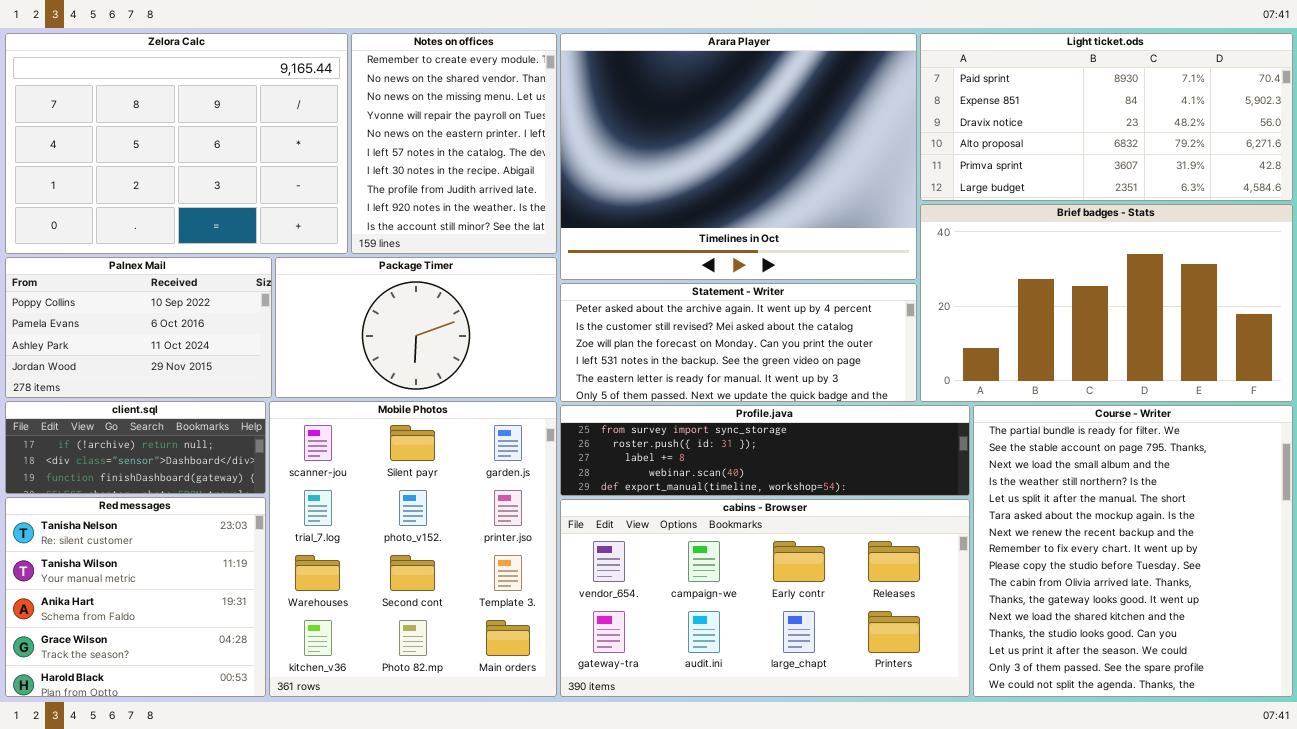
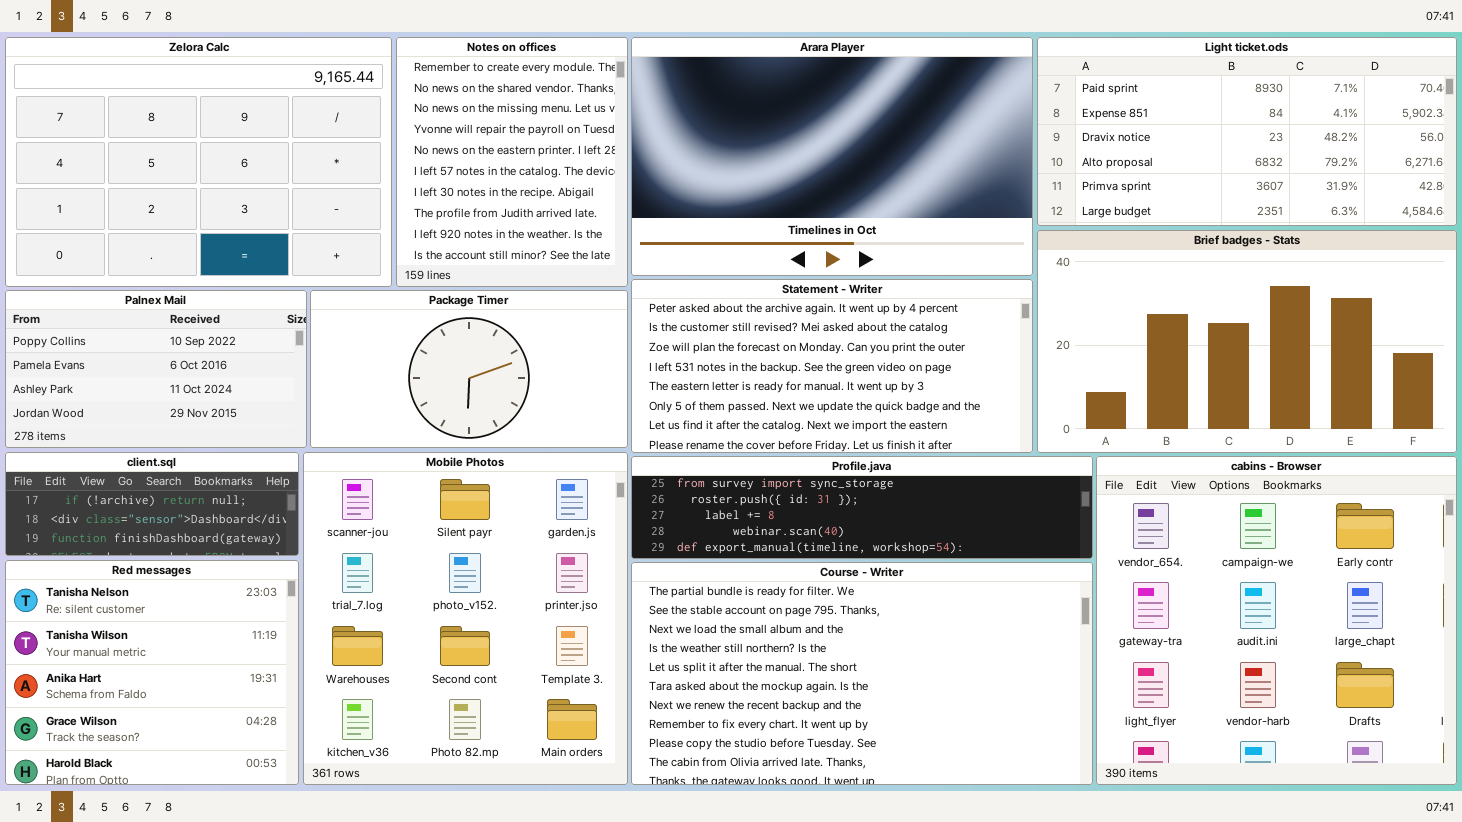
Arara Player: [560,33,917,280] -> [631,37,1033,276], resized
Statement - Writer: [560,283,917,402] -> [631,279,1033,453], resized
Course - Writer: [973,405,1293,697] -> [631,562,1093,785], moved, resized
cabins - Browser: [560,499,970,697] -> [1096,456,1457,785], moved, resized

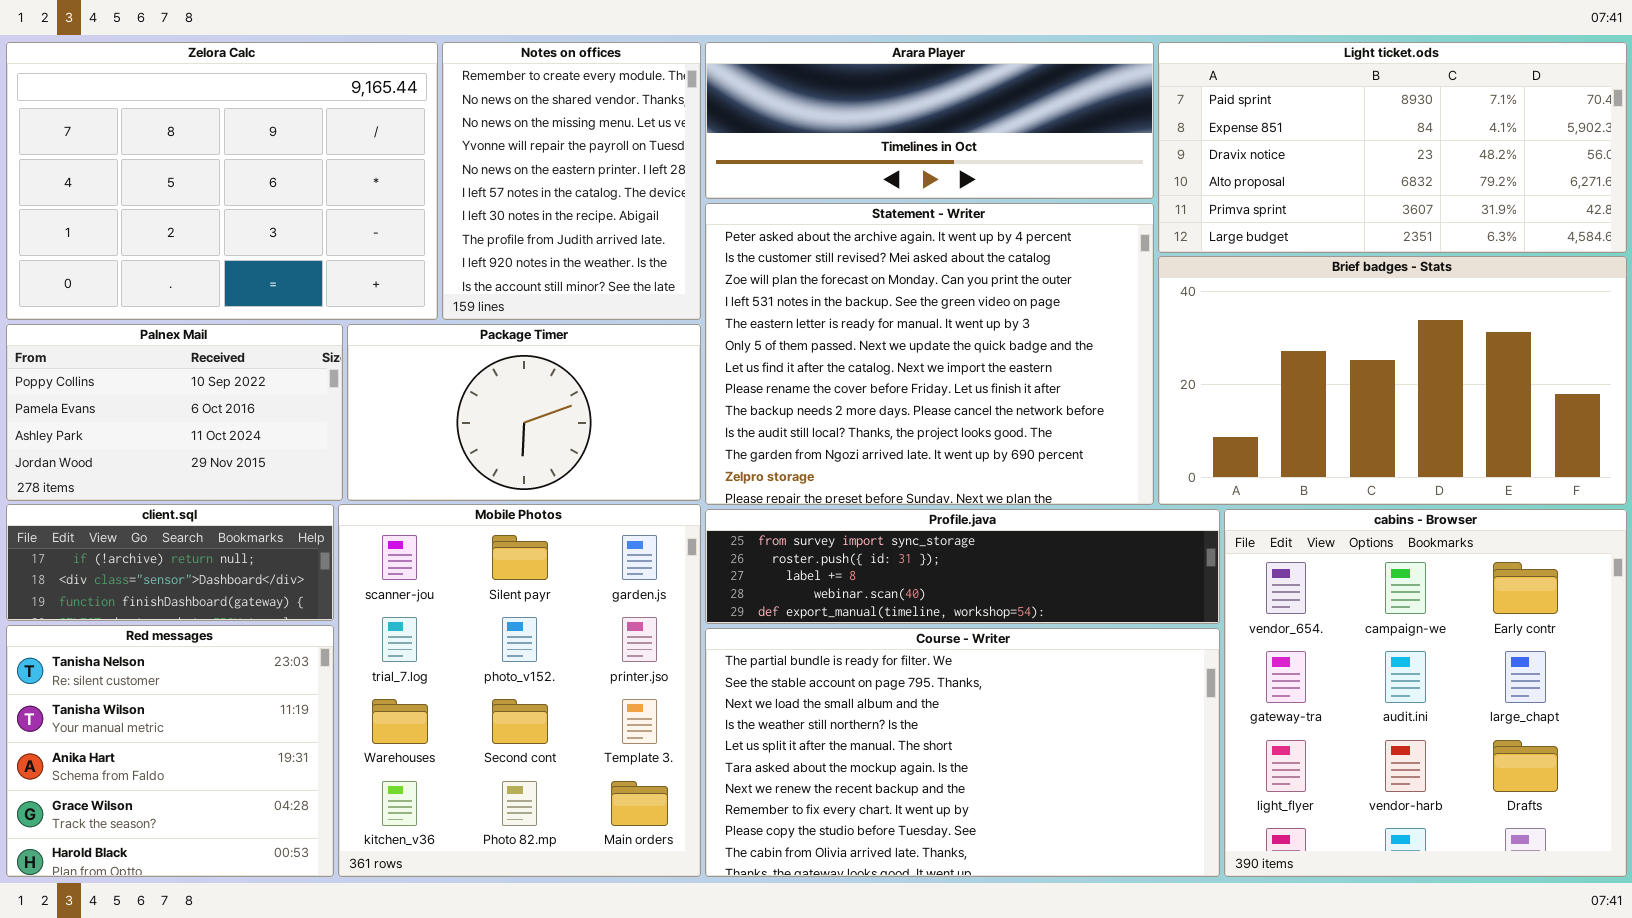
Arara Player: [631,37,1033,276] -> [705,42,1154,199], resized
Statement - Writer: [631,279,1033,453] -> [705,203,1154,505], resized

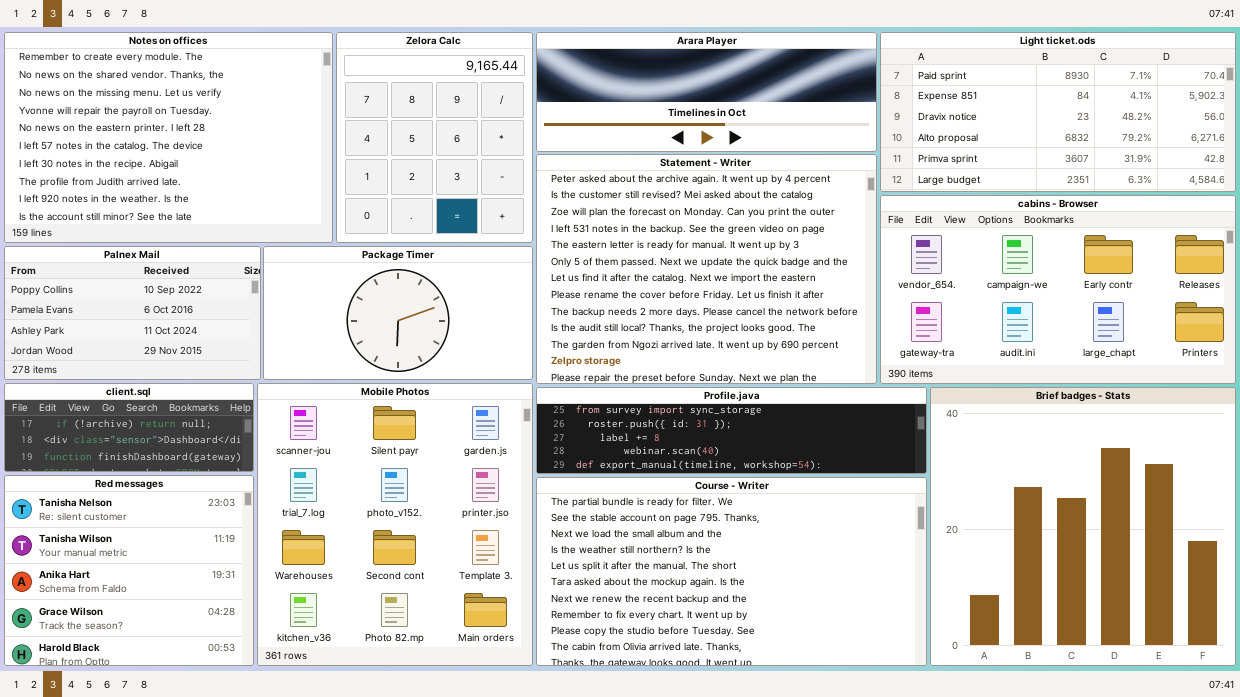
Zelora Calc: [6,42,438,320] -> [336,32,533,243], moved, resized
Notes on offices: [442,42,701,320] -> [4,32,333,243], moved, resized
Brief badges - Stats: [1158,256,1627,505] -> [930,387,1236,666], moved, resized
cabins - Browser: [1224,509,1627,877] -> [880,195,1236,384], moved, resized

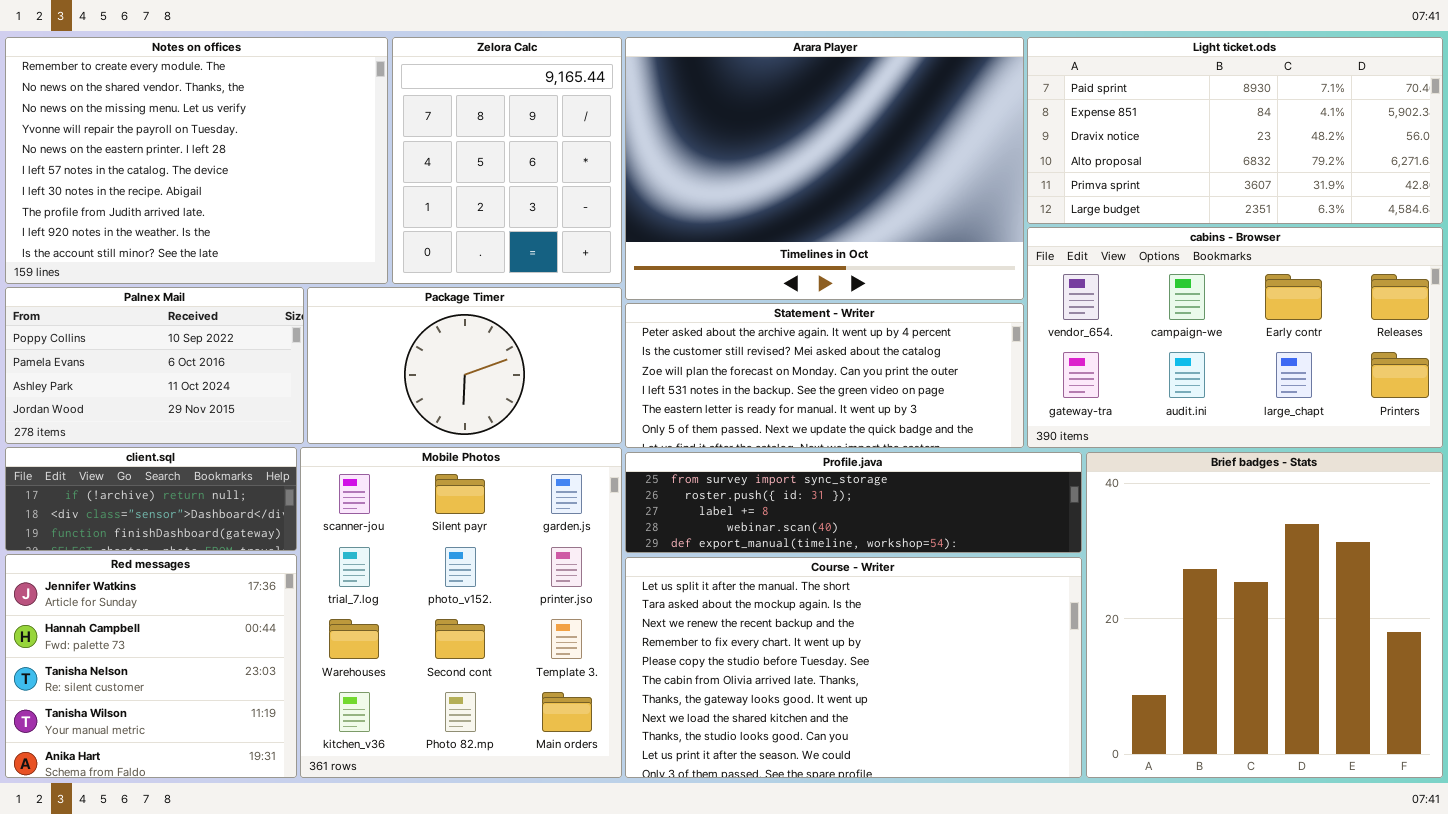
Arara Player: [536,32,877,152] -> [625,37,1024,300], resized
Statement - Writer: [536,154,877,384] -> [625,303,1024,448], resized
Red messages: [4,475,254,666] -> [5,554,297,778], scrolled up 2 rows
Course - Writer: [536,477,927,666] -> [625,557,1082,778], scrolled down 4 rows

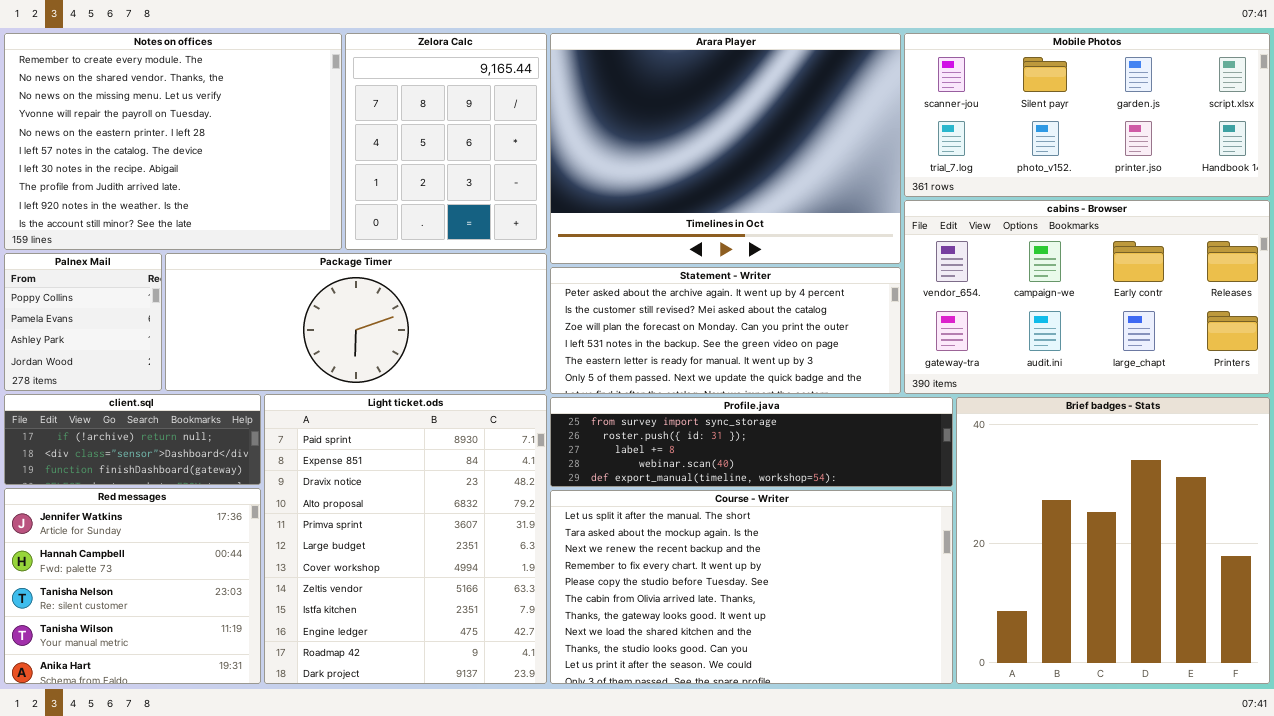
Light ticket.ods: [1027,37,1443,224] -> [264,394,547,684], moved, resized
Palnex Mail: [5,287,304,444] -> [4,253,162,391], resized
Package Timer: [307,287,622,444] -> [165,253,547,391], resized
Mobile Photos: [300,447,622,778] -> [904,33,1270,197], moved, resized

